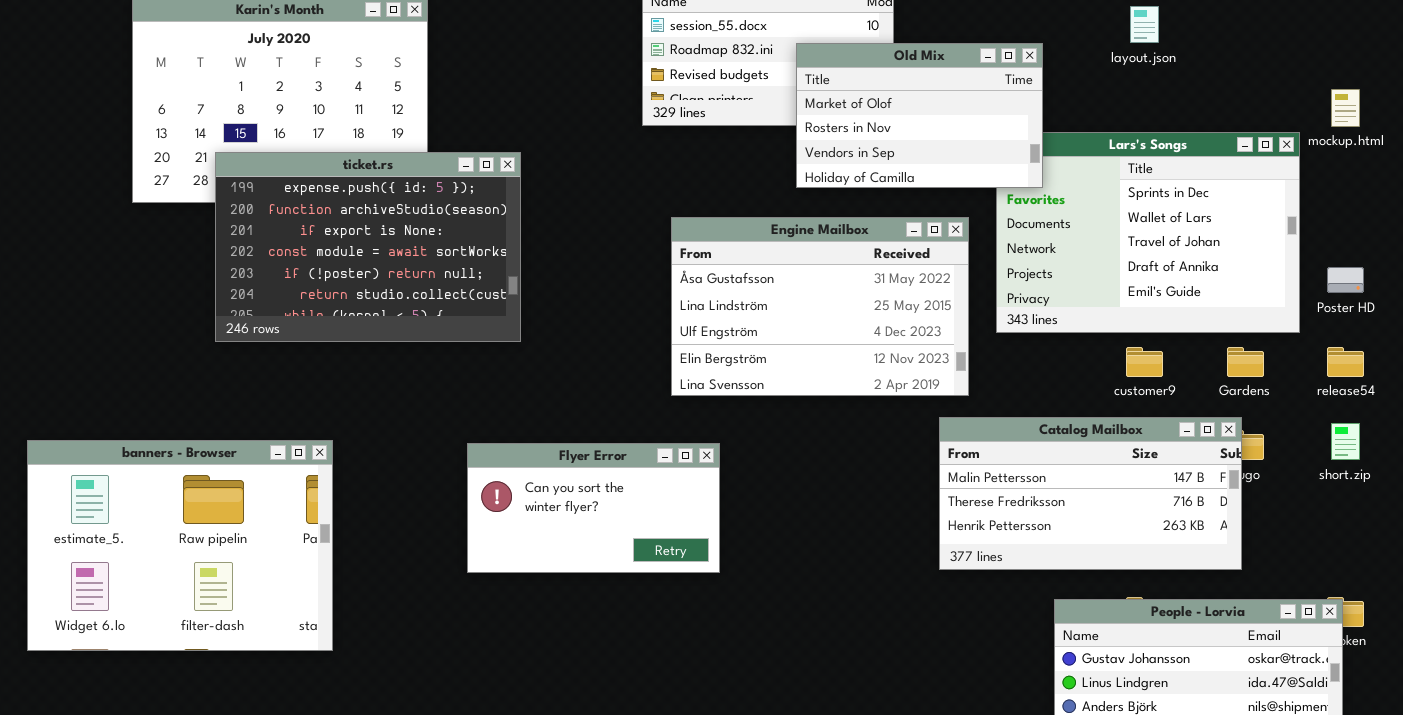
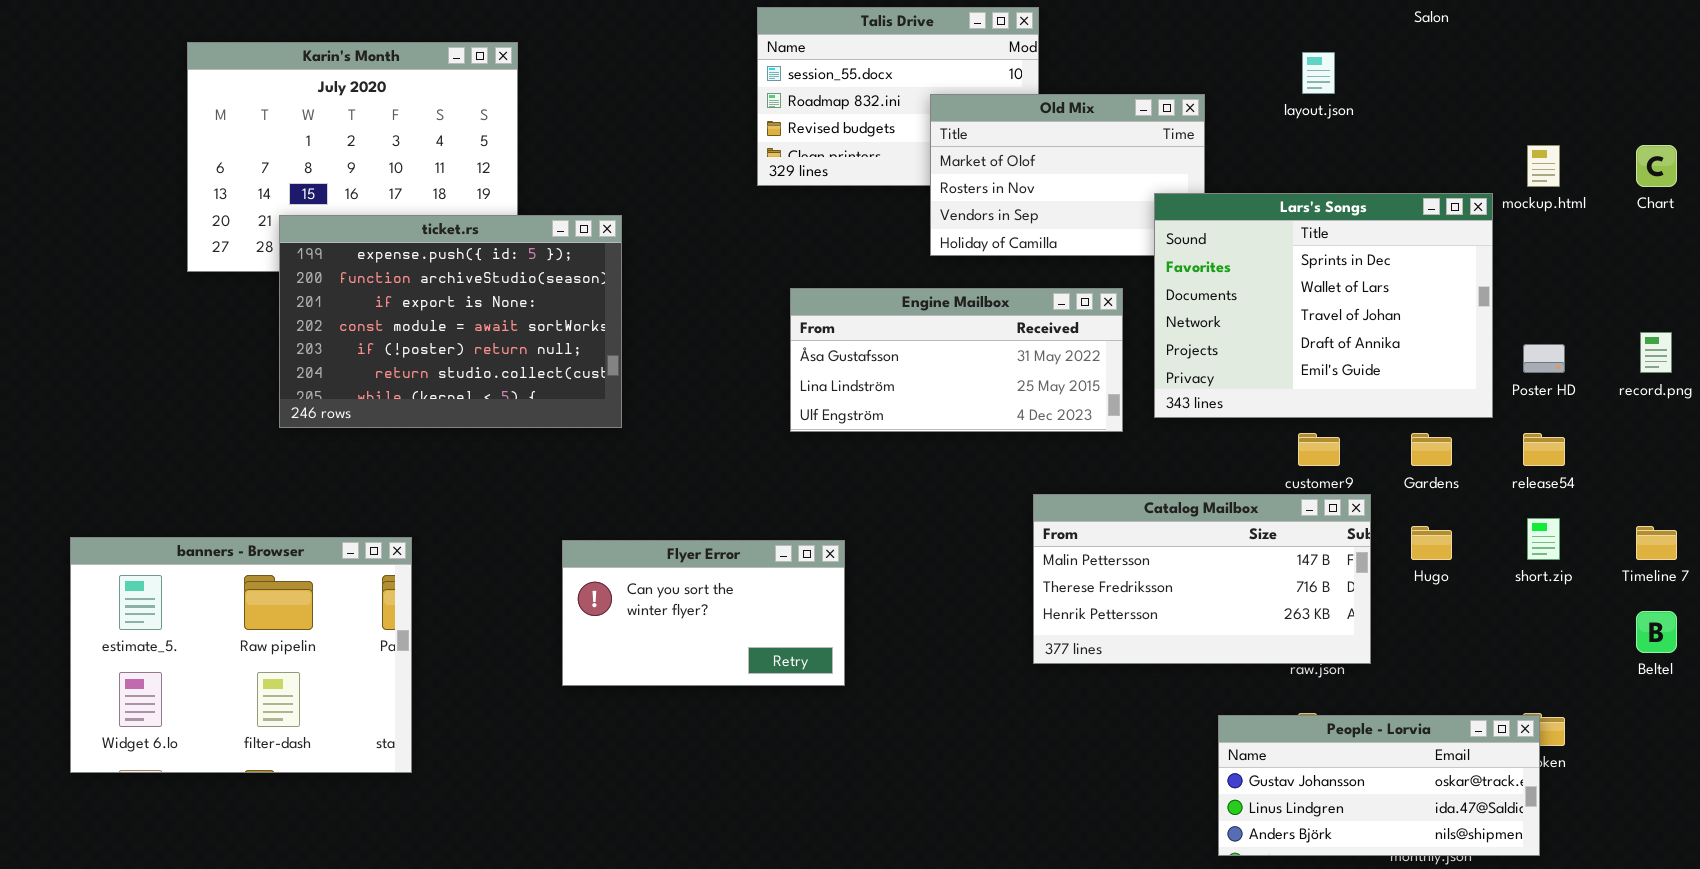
Lars's Songs: [996,132,1300,333] -> [1154,193,1493,418], raised
Engine Mailbox: [671,217,969,396] -> [790,288,1123,432], resized
Catalog Mailbox: [939,417,1242,570] -> [1033,494,1371,664], moved

